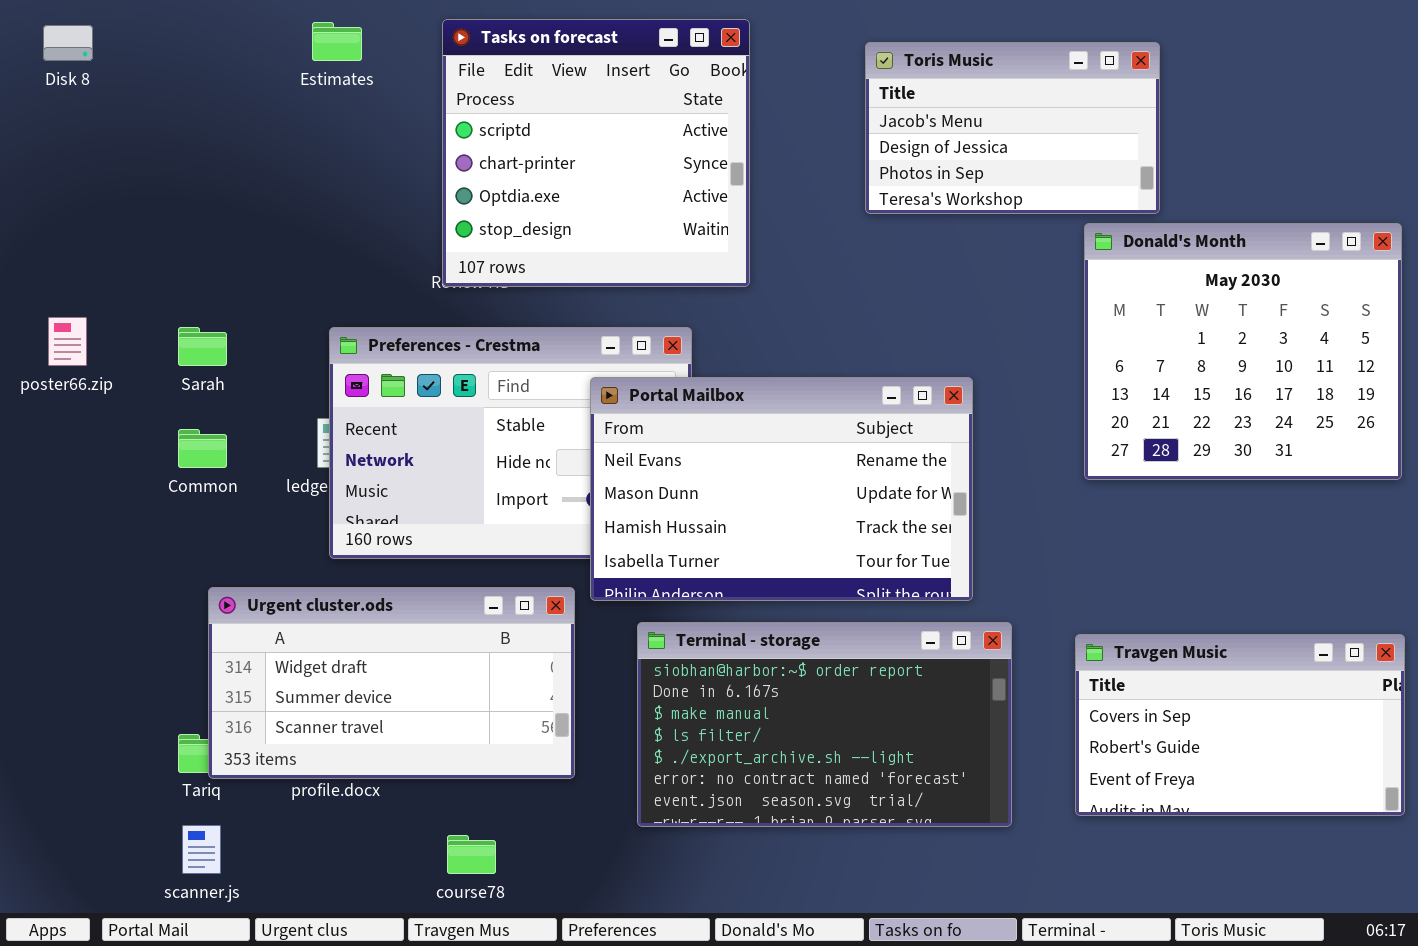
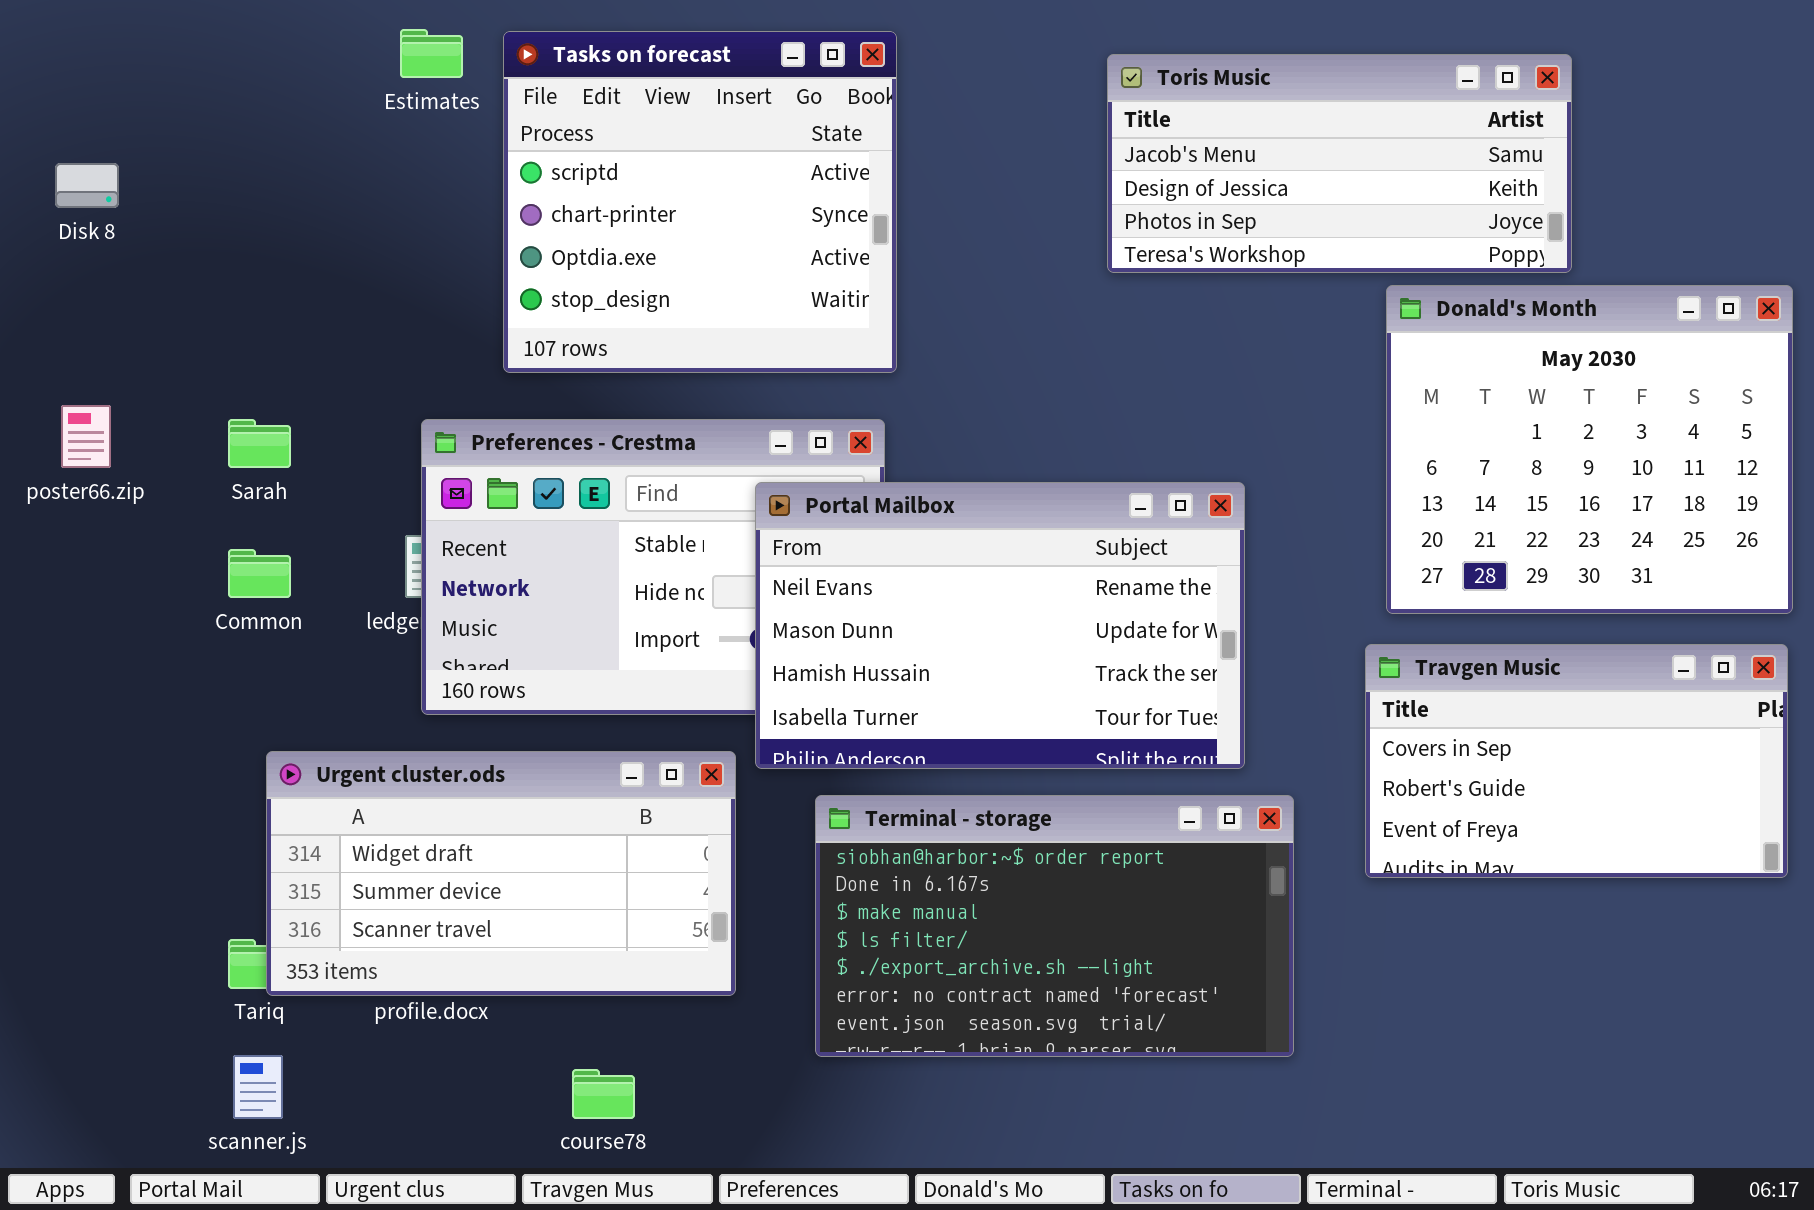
Tasks on forecast: [442,19,750,287] -> [503,31,897,373], moved
Disk 8: [43,25,93,61] -> [55,163,119,208], moved
Toris Music: [865,42,1160,214] -> [1107,54,1572,273], resized
Travgen Music: [1075,634,1405,816] -> [1365,644,1788,878], moved

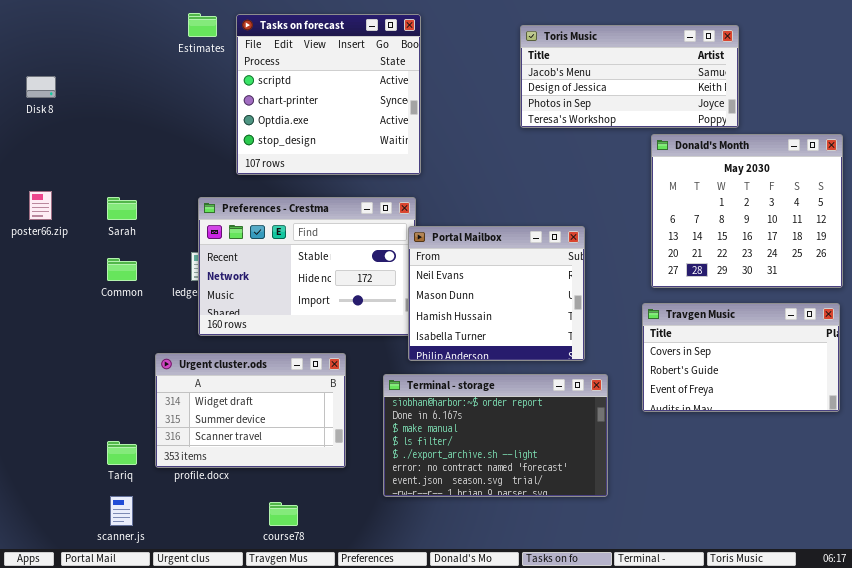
Portal Mailbox: [755,482,1245,769] -> [408,226,585,361], resized
Urgent cluster.ods: [266,751,736,996] -> [155,353,346,468], resized

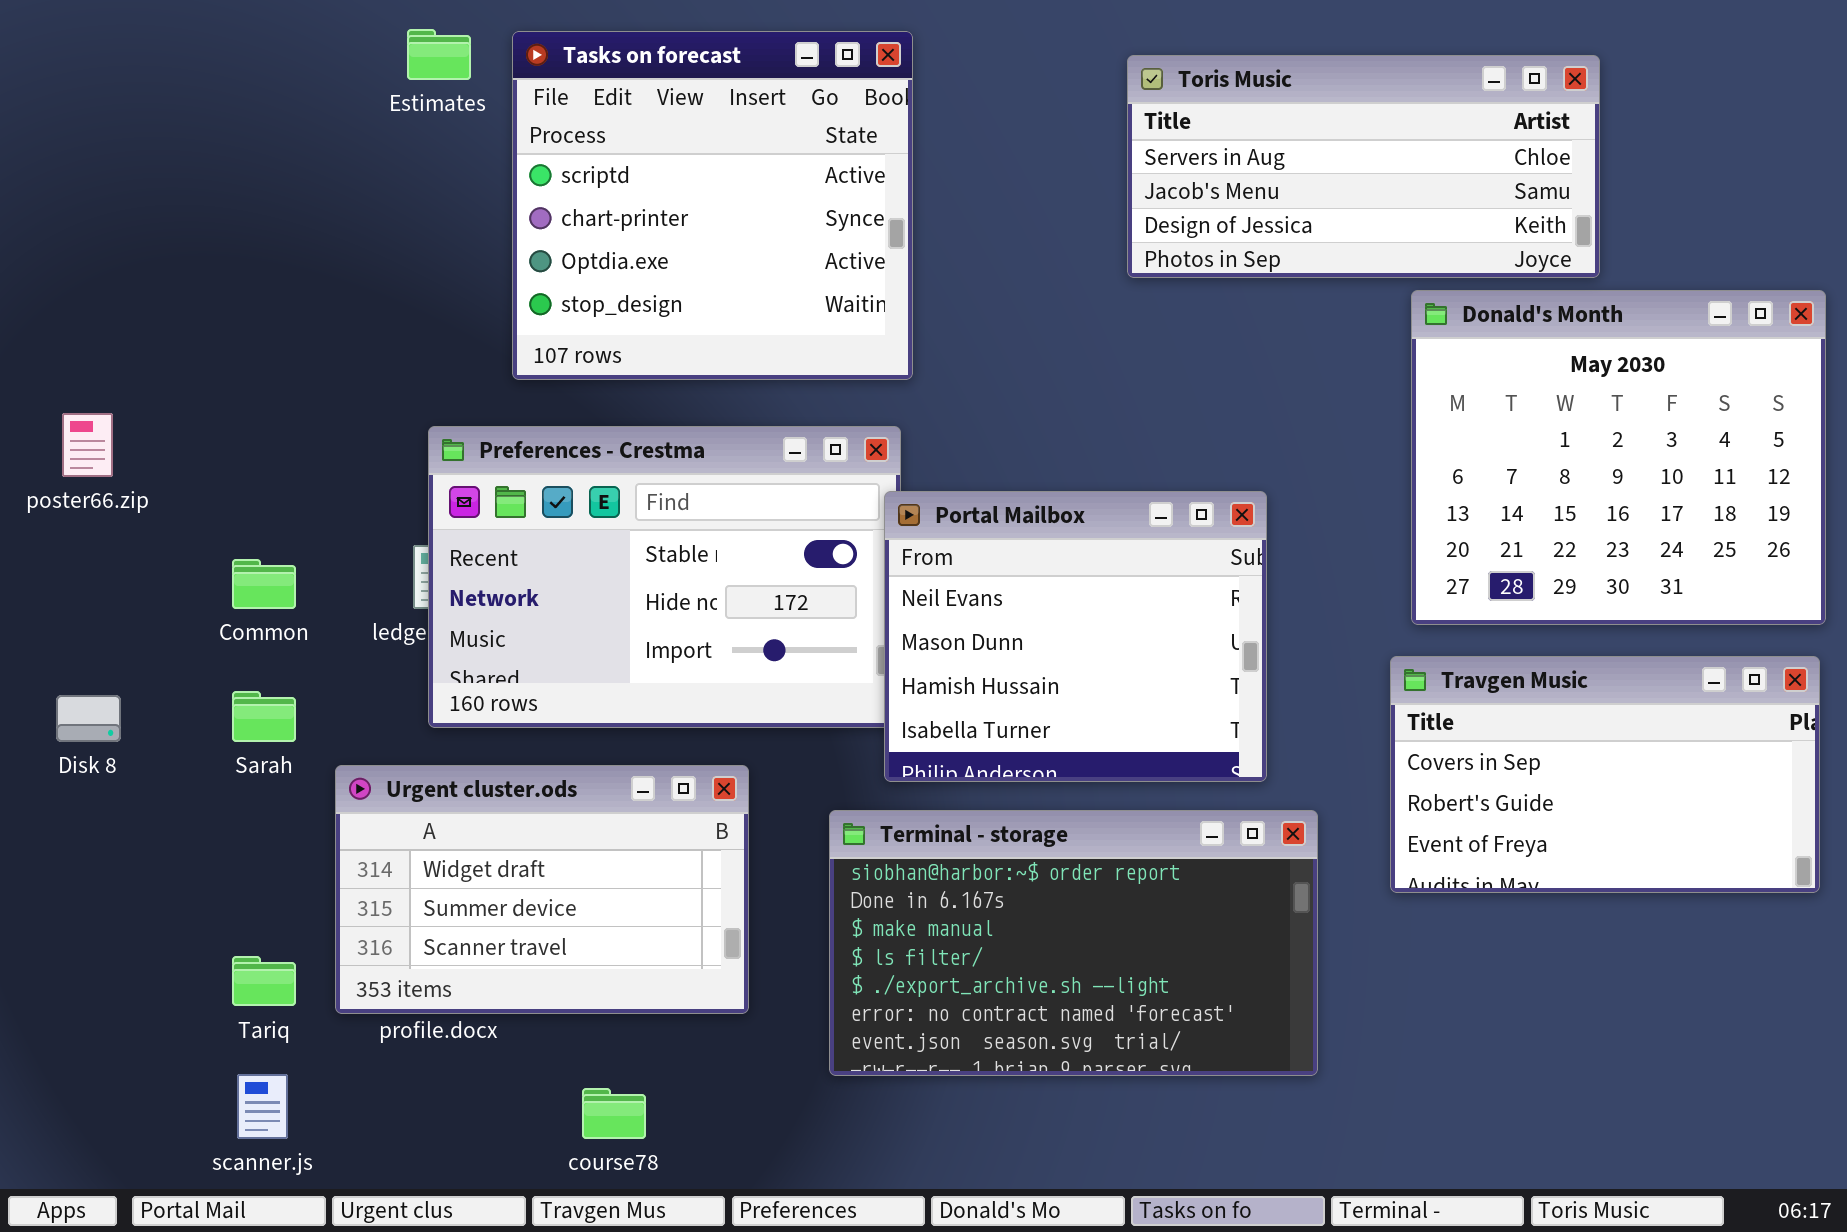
Toris Music: [520,25,739,128] -> [1127,55,1600,278], scrolled up 1 row
Disk 8: [26,76,56,98] -> [56,695,121,742], moved
Sarah: [107,197,137,220] -> [232,691,296,742], moved

